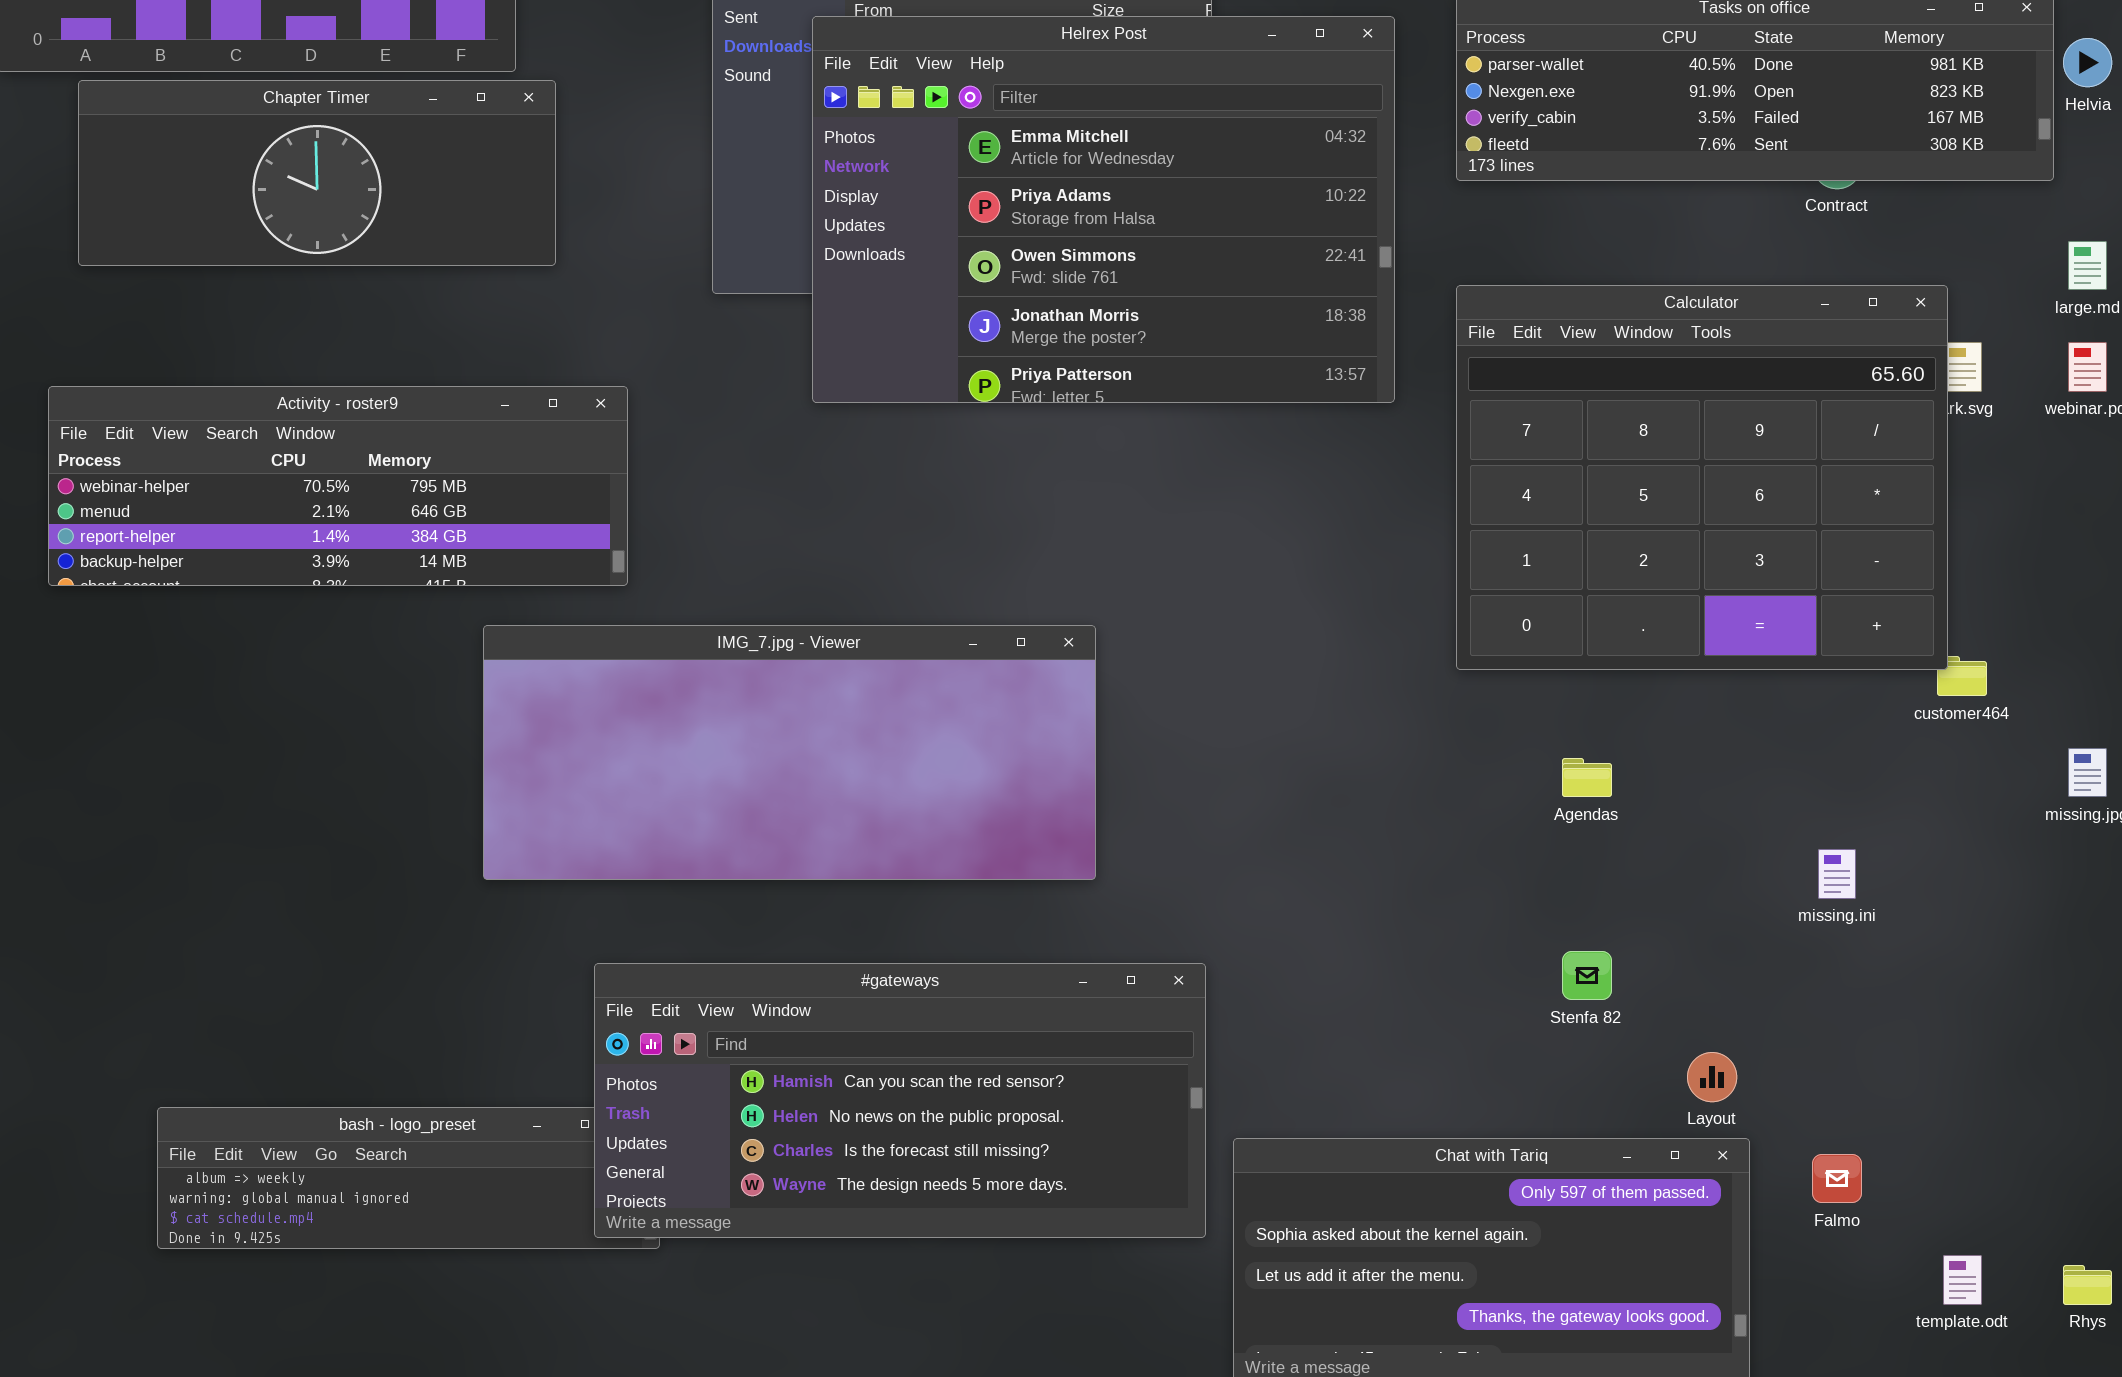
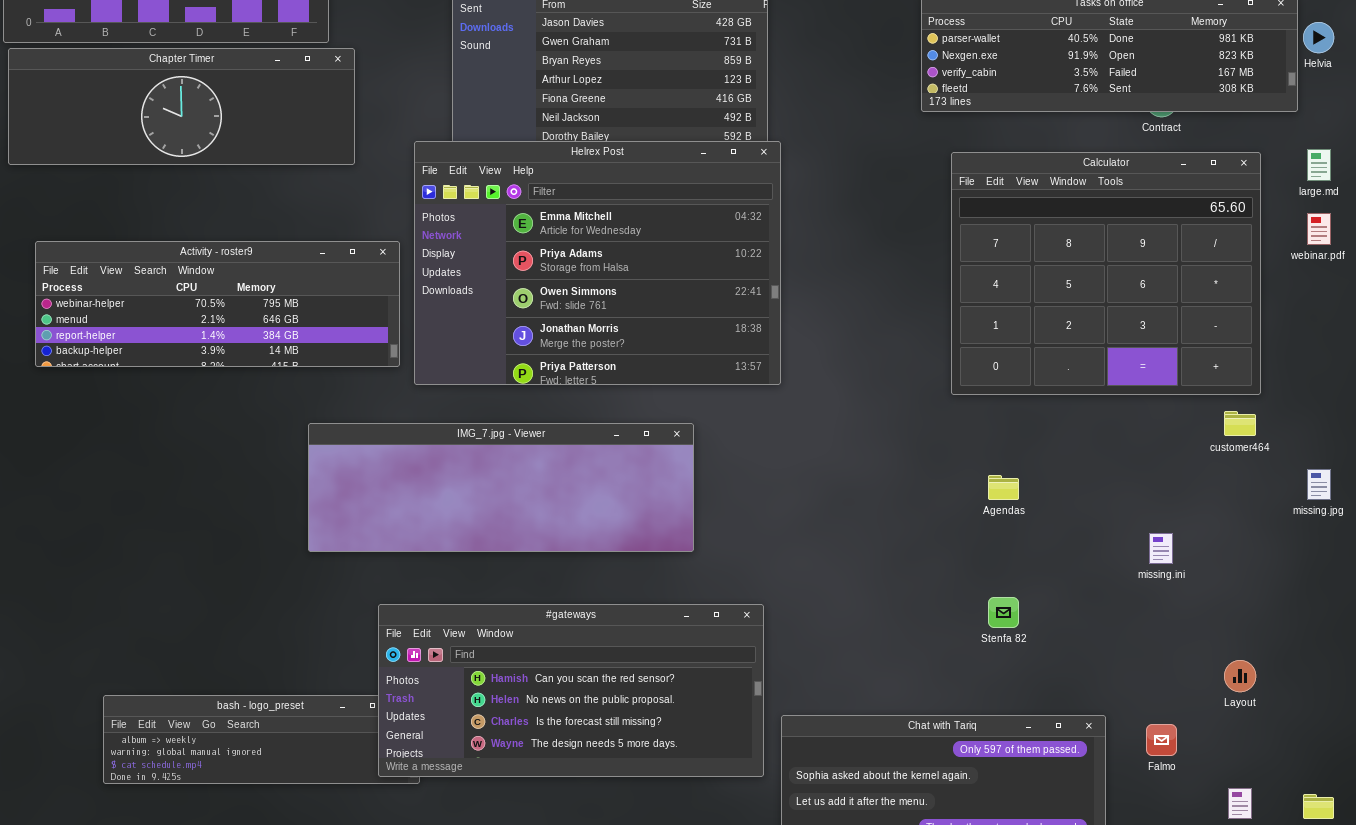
Helrex Post: [812,16,1395,403] -> [414,141,781,385], moved
Chapter Timer: [78,80,556,266] -> [8,48,355,165], resized
Calculator: [1456,285,1948,670] -> [951,152,1261,395], moved
IMG_7.jpg - Viewer: [483,625,1096,880] -> [308,423,694,552], resized
Layout: [1687,1052,1737,1102] -> [1224,660,1256,692], moved

